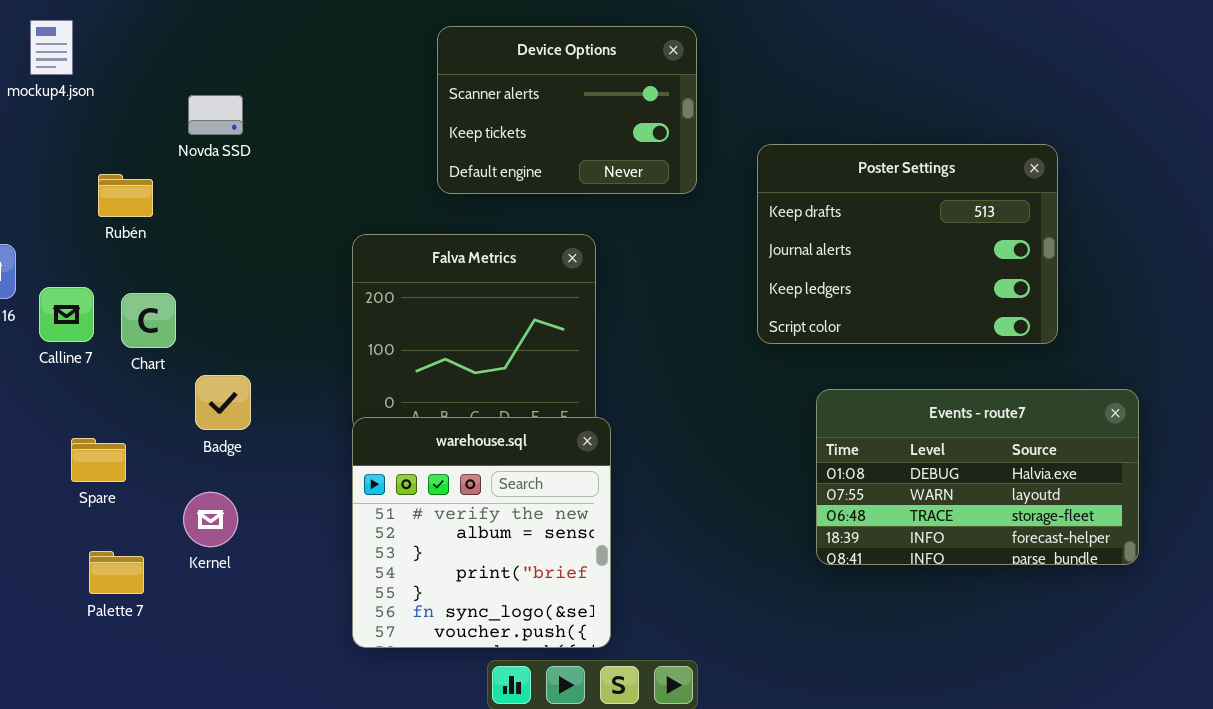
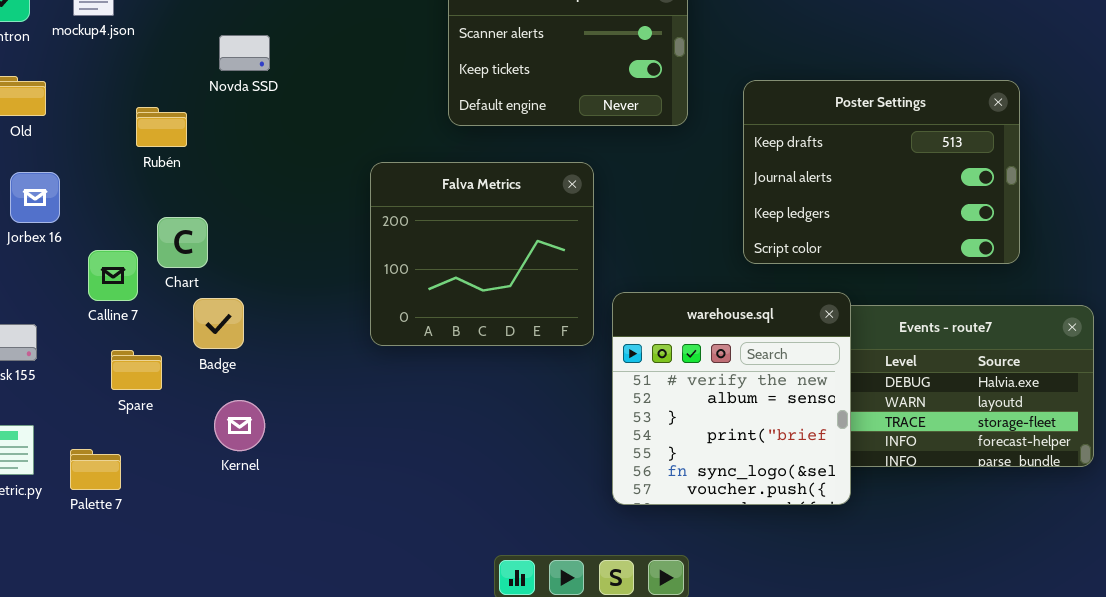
Calline 7: [39,287,94,342] -> [88,250,138,301], moved
Badge: [195,375,251,430] -> [193,298,244,349], moved
warehouse.sql: [352,417,611,648] -> [612,292,851,505], moved
Palette 7: [89,551,144,594] -> [70,449,121,490], moved

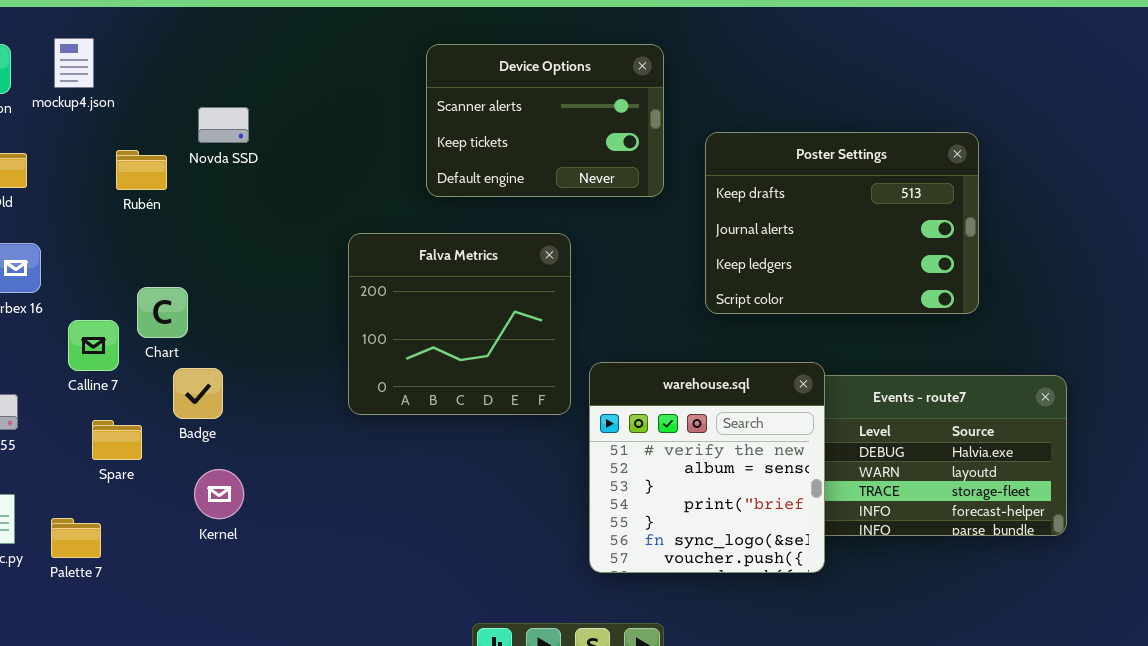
Poster Settings: [743,80,1020,264] -> [705,132,979,314], moved
Rubén: [136,107,187,147] -> [116,150,167,190], moved

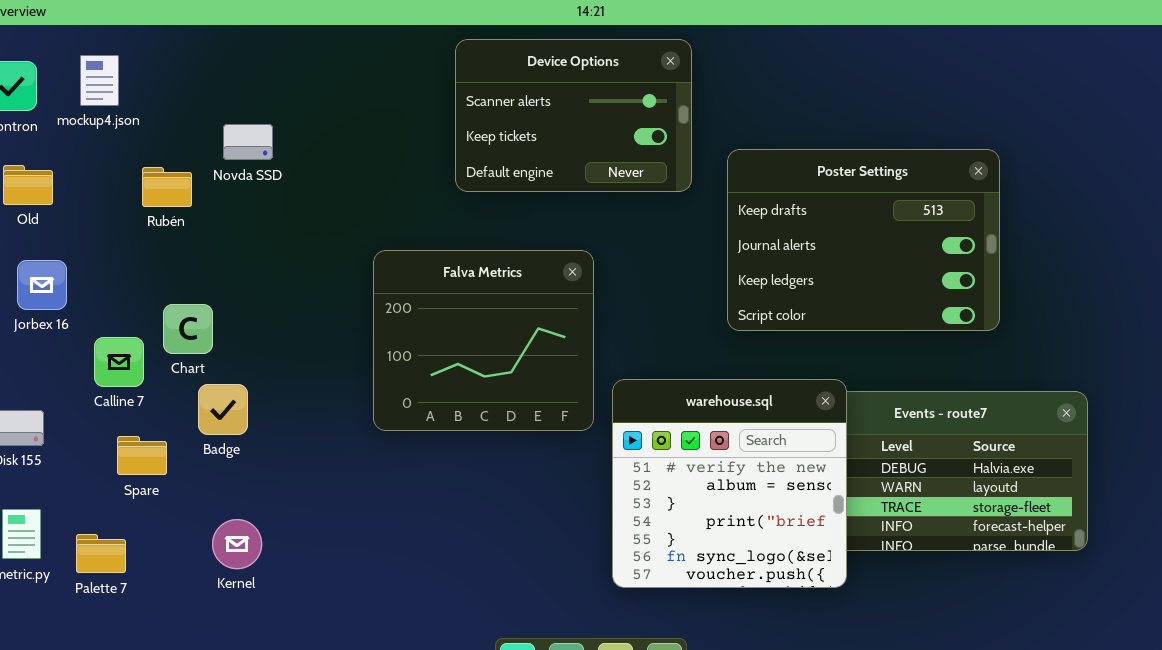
Device Options: [426,44,664,197] -> [455,39,692,192], moved
Kernel: [194,469,244,519] -> [212,519,262,569], moved

